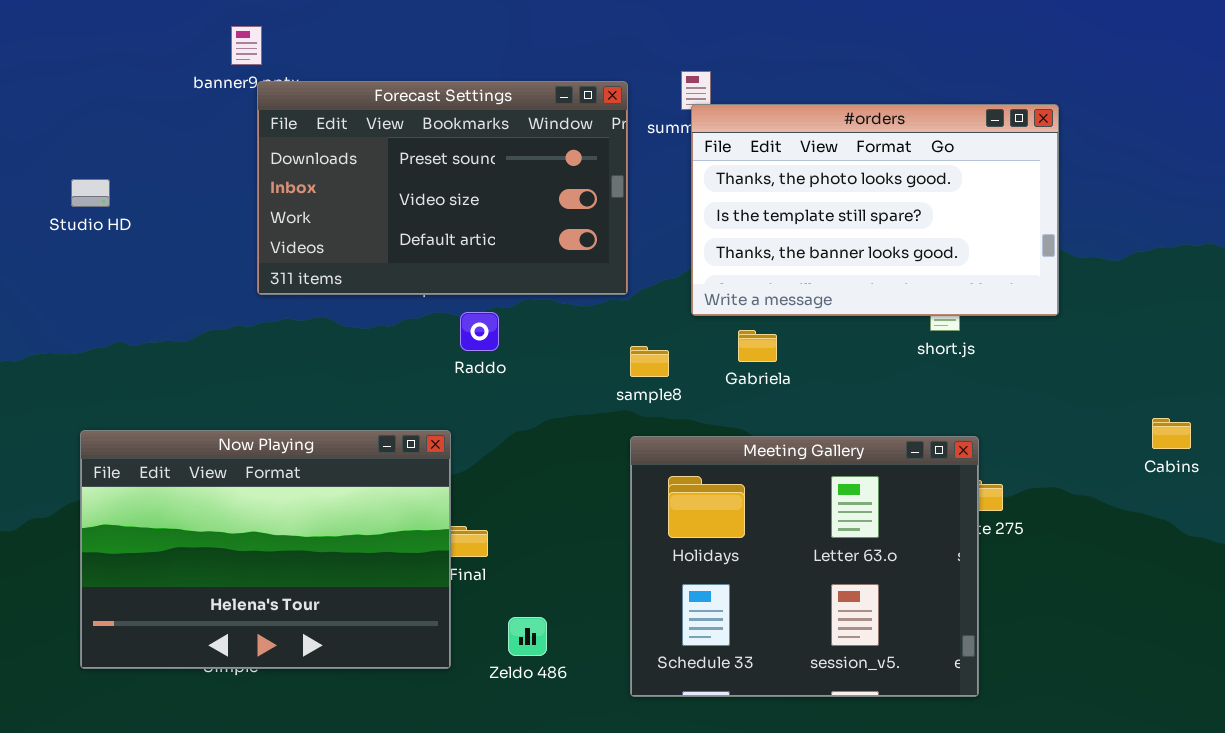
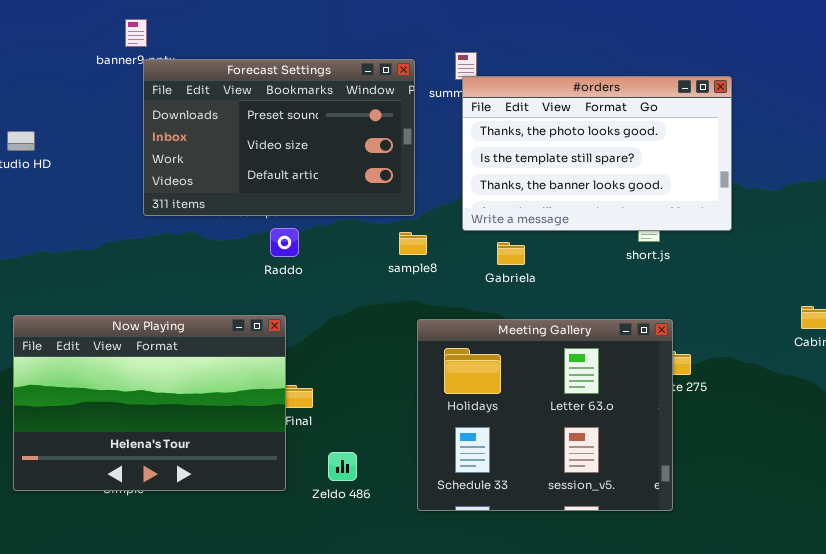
Raddo: [460,312,499,351] -> [270,228,299,257], moved
sample8: [630,346,669,377] -> [399,232,427,255], moved

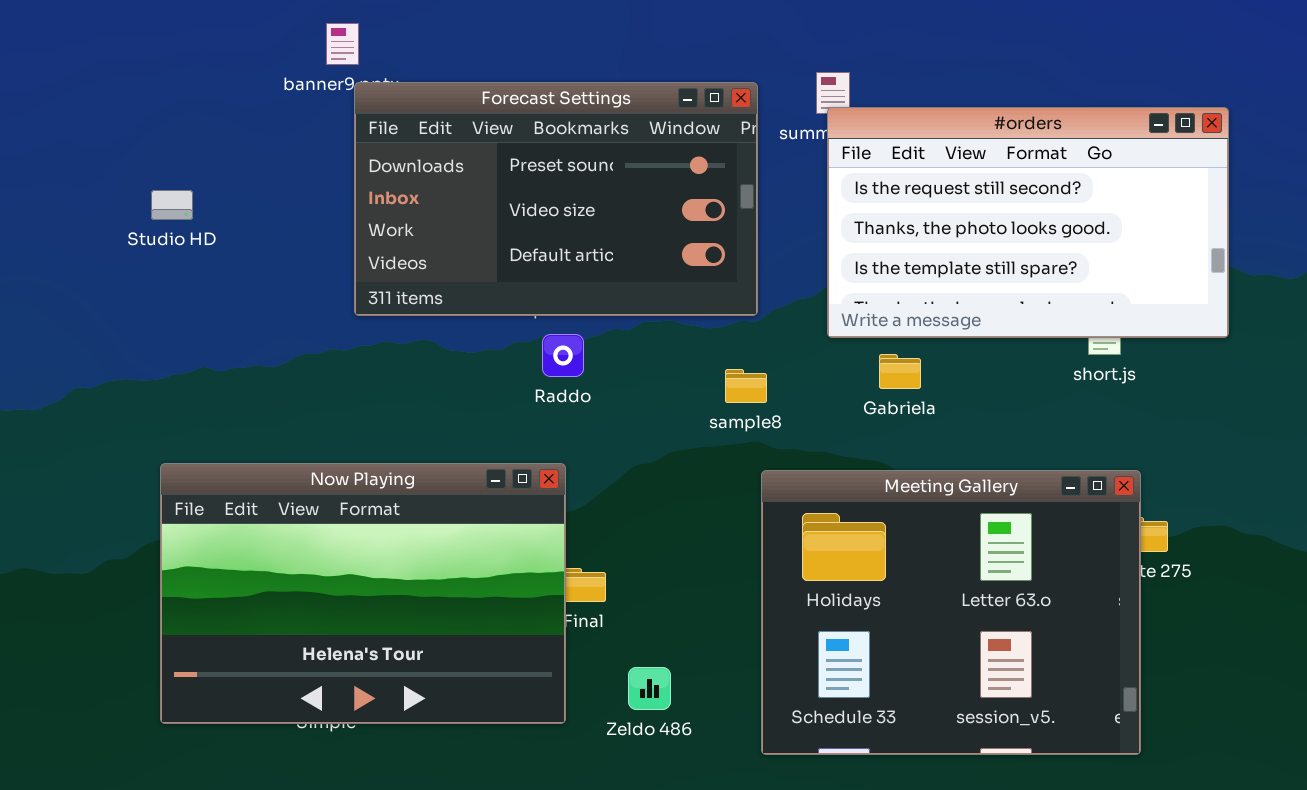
#orders: [462,76,732,231] -> [827,107,1229,338], scrolled up 1 row
sample8: [399,232,427,255] -> [725,369,767,403], moved

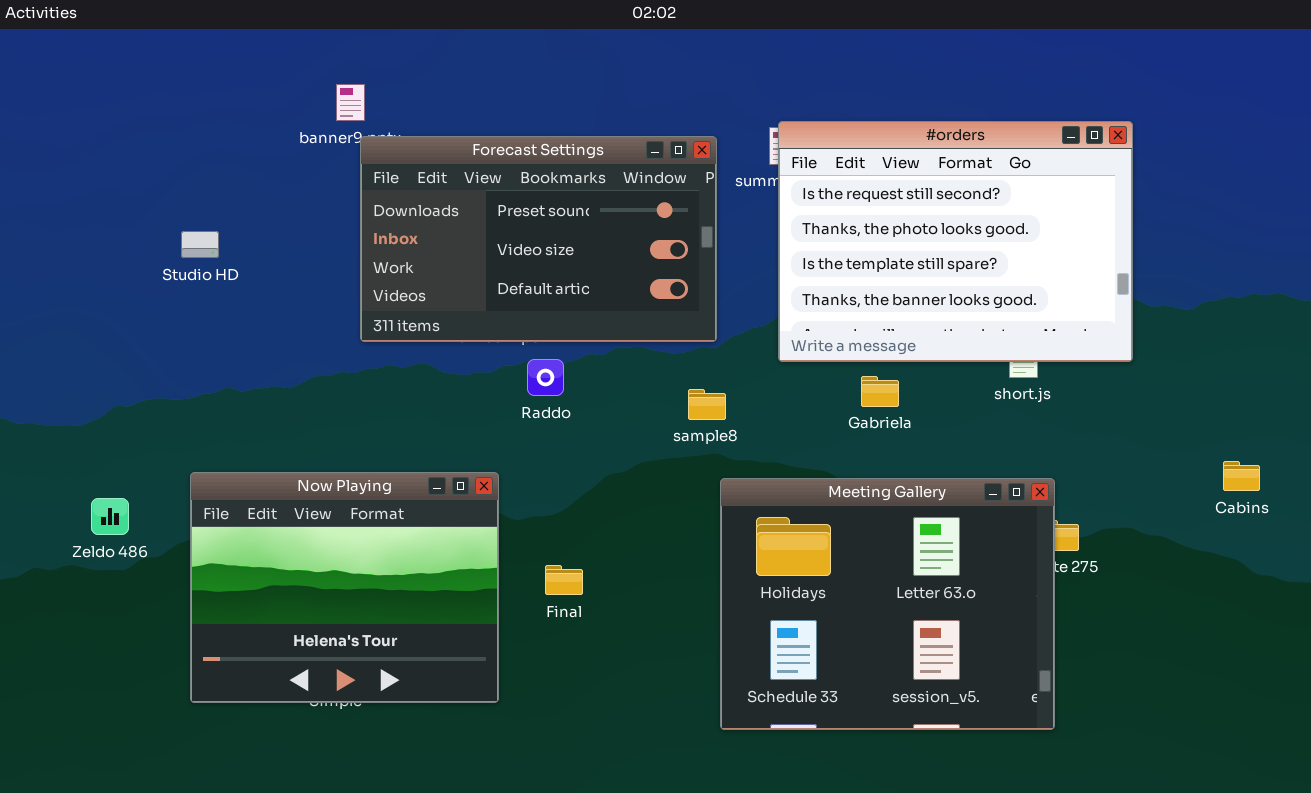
#orders: [827,107,1229,338] -> [778,121,1133,362], resized
Gabriela: [879,354,921,389] -> [861,376,899,407], moved
Now Playing: [160,463,566,724] -> [190,472,499,703], resized
Zeldo 486: [628,667,671,710] -> [91,498,129,535], moved

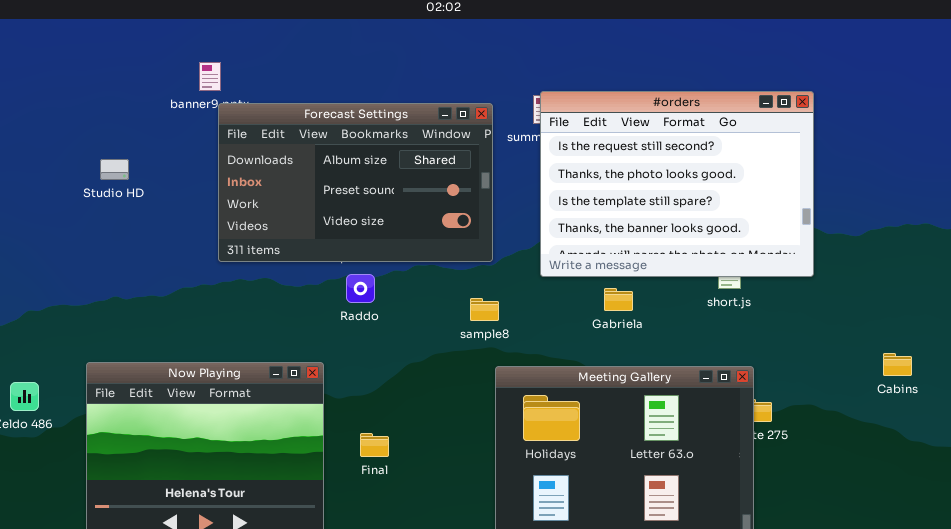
Forecast Settings: [360,136,717,342] -> [218,103,493,262], scrolled up 1 row
Studio HD: [181,231,219,258] -> [100,159,129,180], moved

